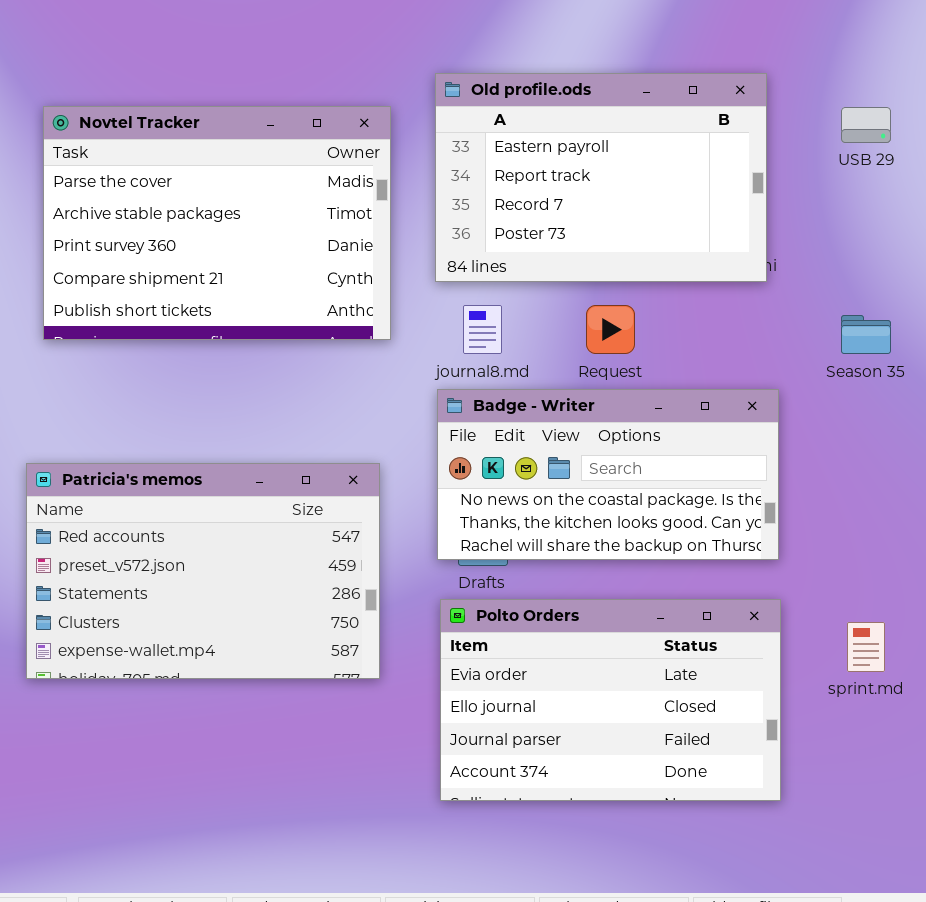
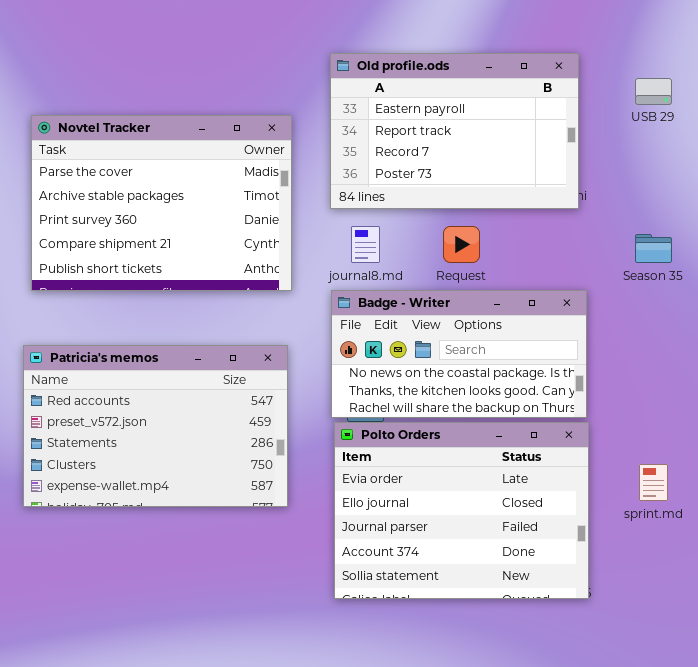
Novtel Tracker: [43,106,391,340] -> [31,115,292,291], moved
Polto Orders: [440,599,781,801] -> [334,422,589,599], resized

